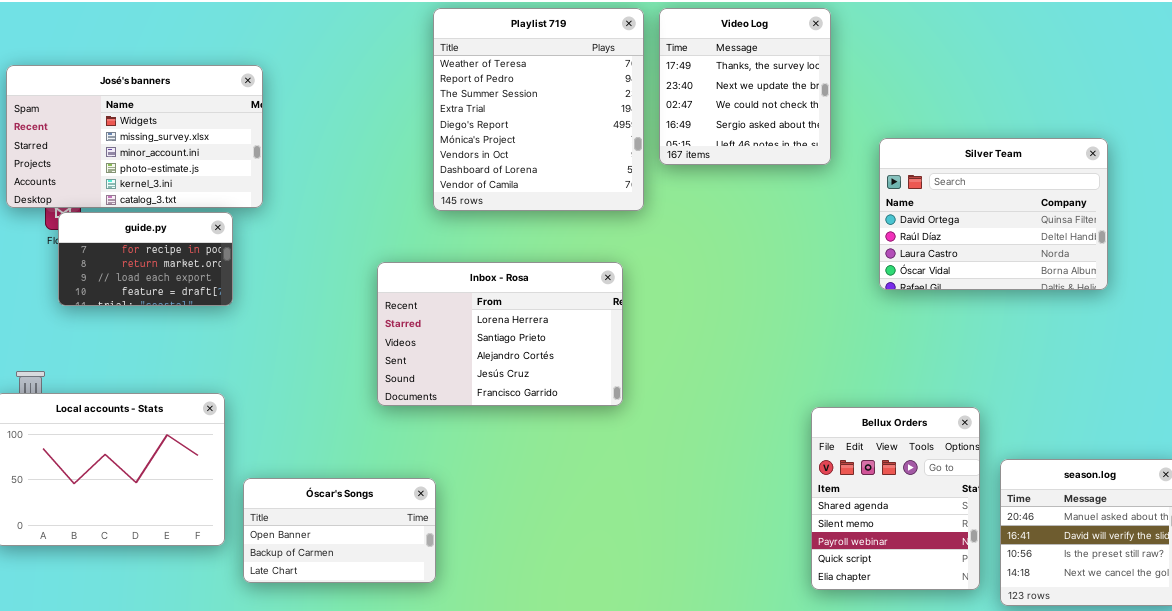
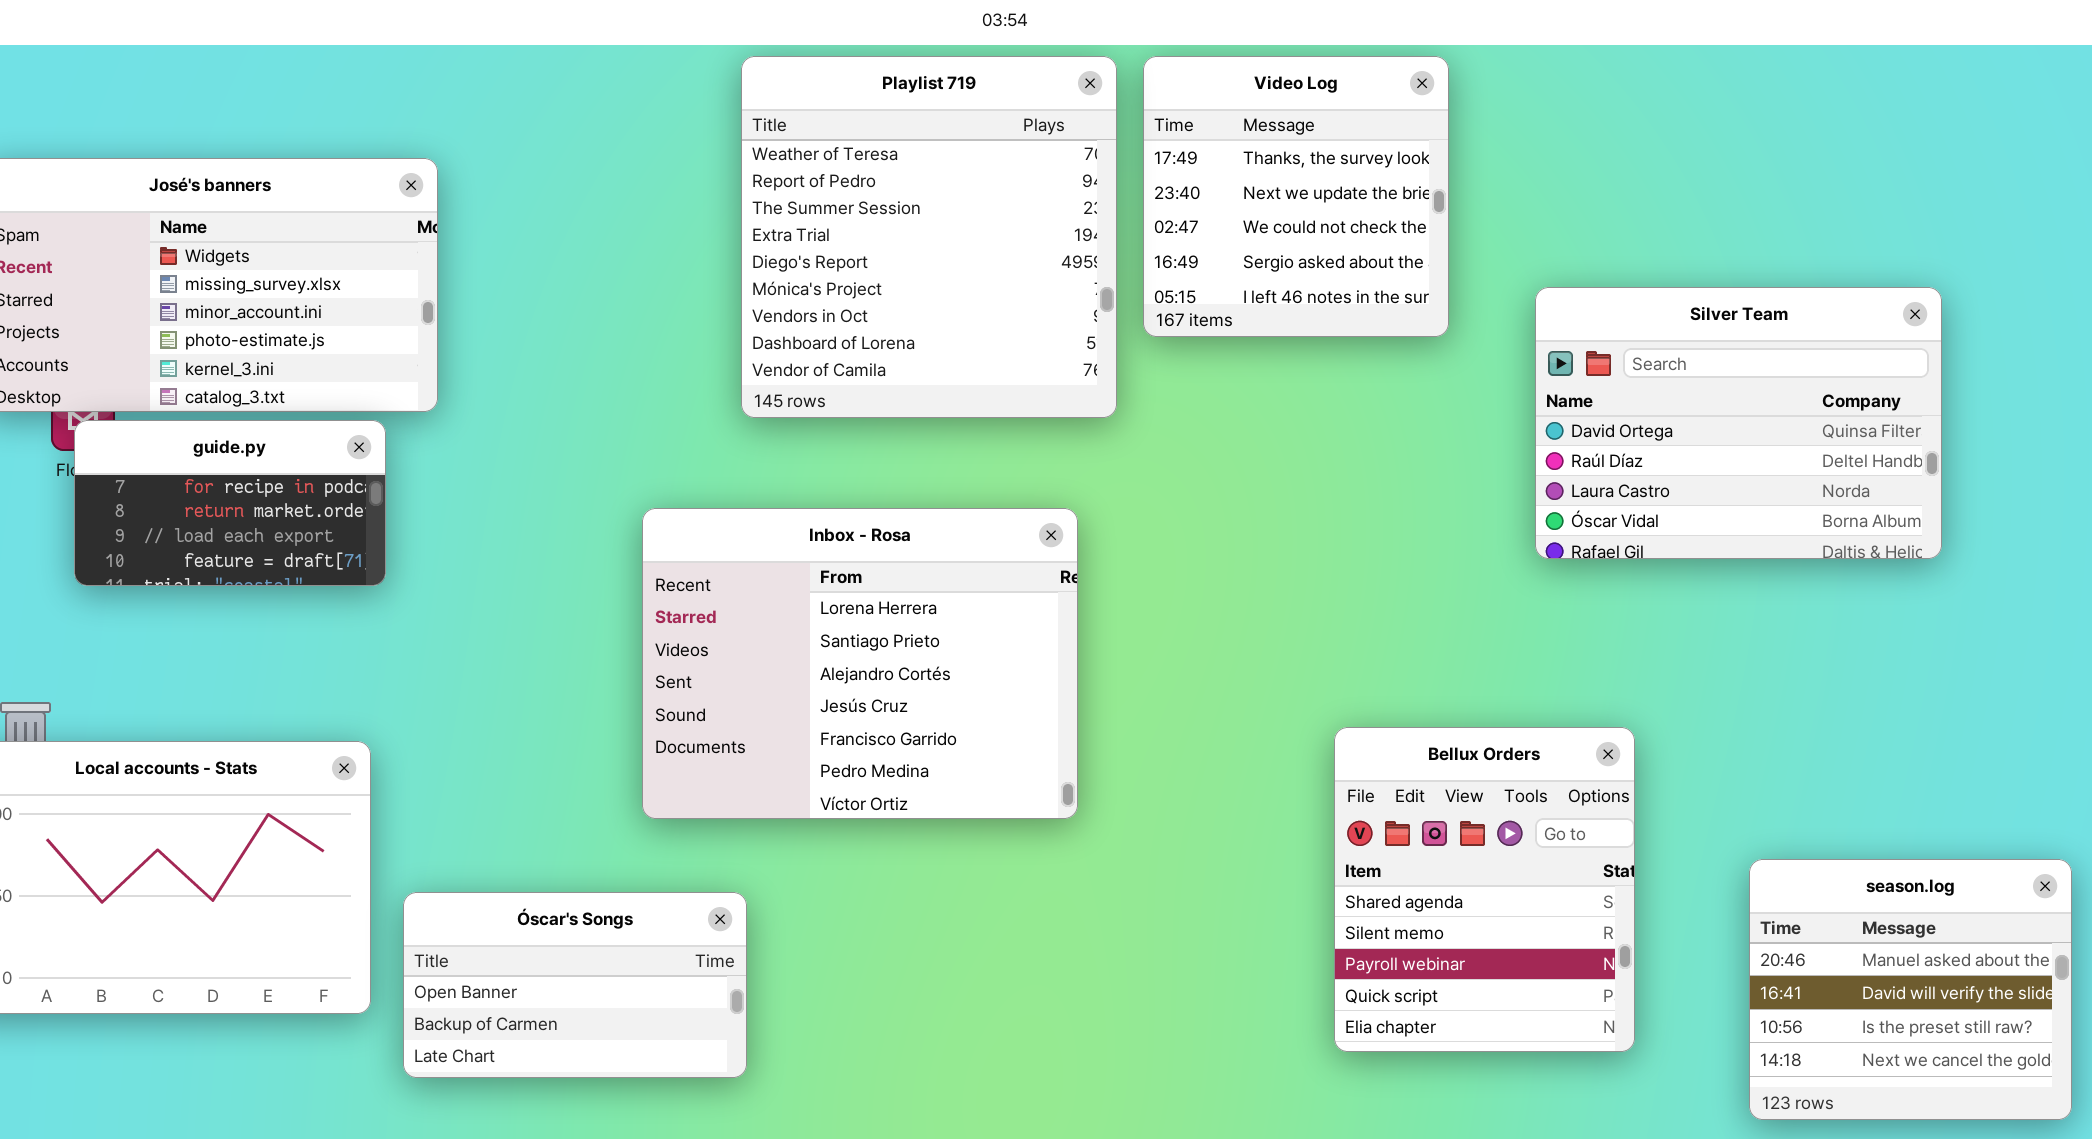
Inbox - Rosa: [377,262,623,406] -> [642,508,1078,819], resized
Bellux Orders: [811,407,980,590] -> [1334,727,1635,1052], moved

